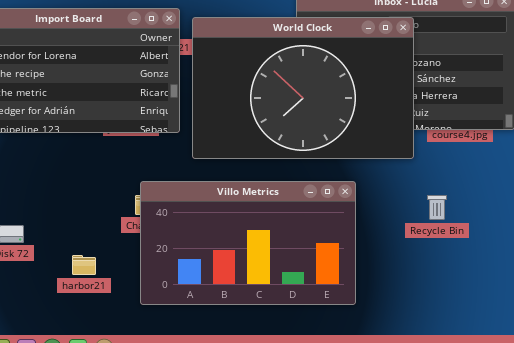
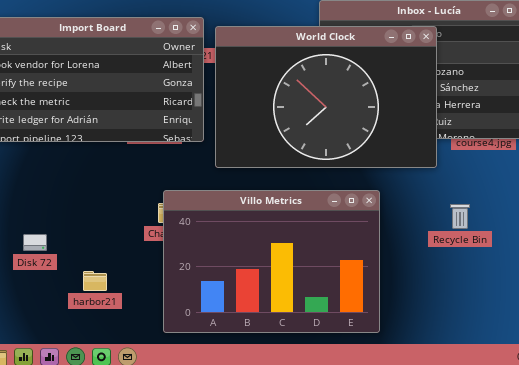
Villo Metrics: [140,181,356,305] -> [163,190,380,333], resized
harbor21: [72,255,96,275] -> [83,271,107,291], moved

